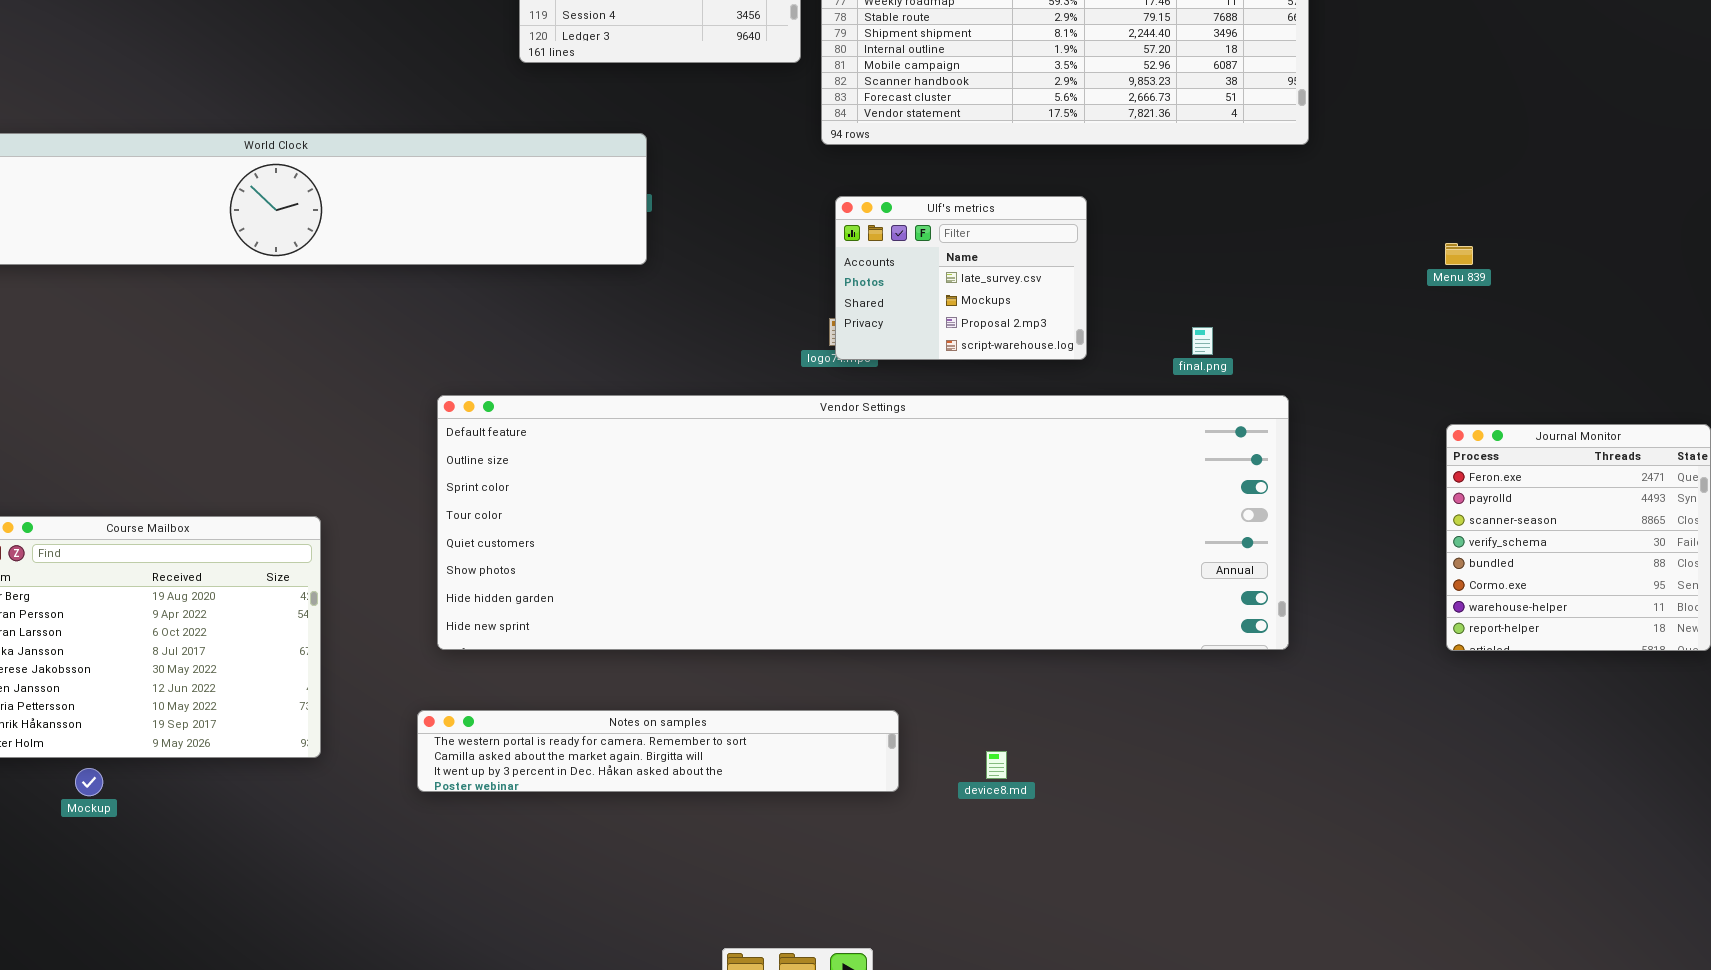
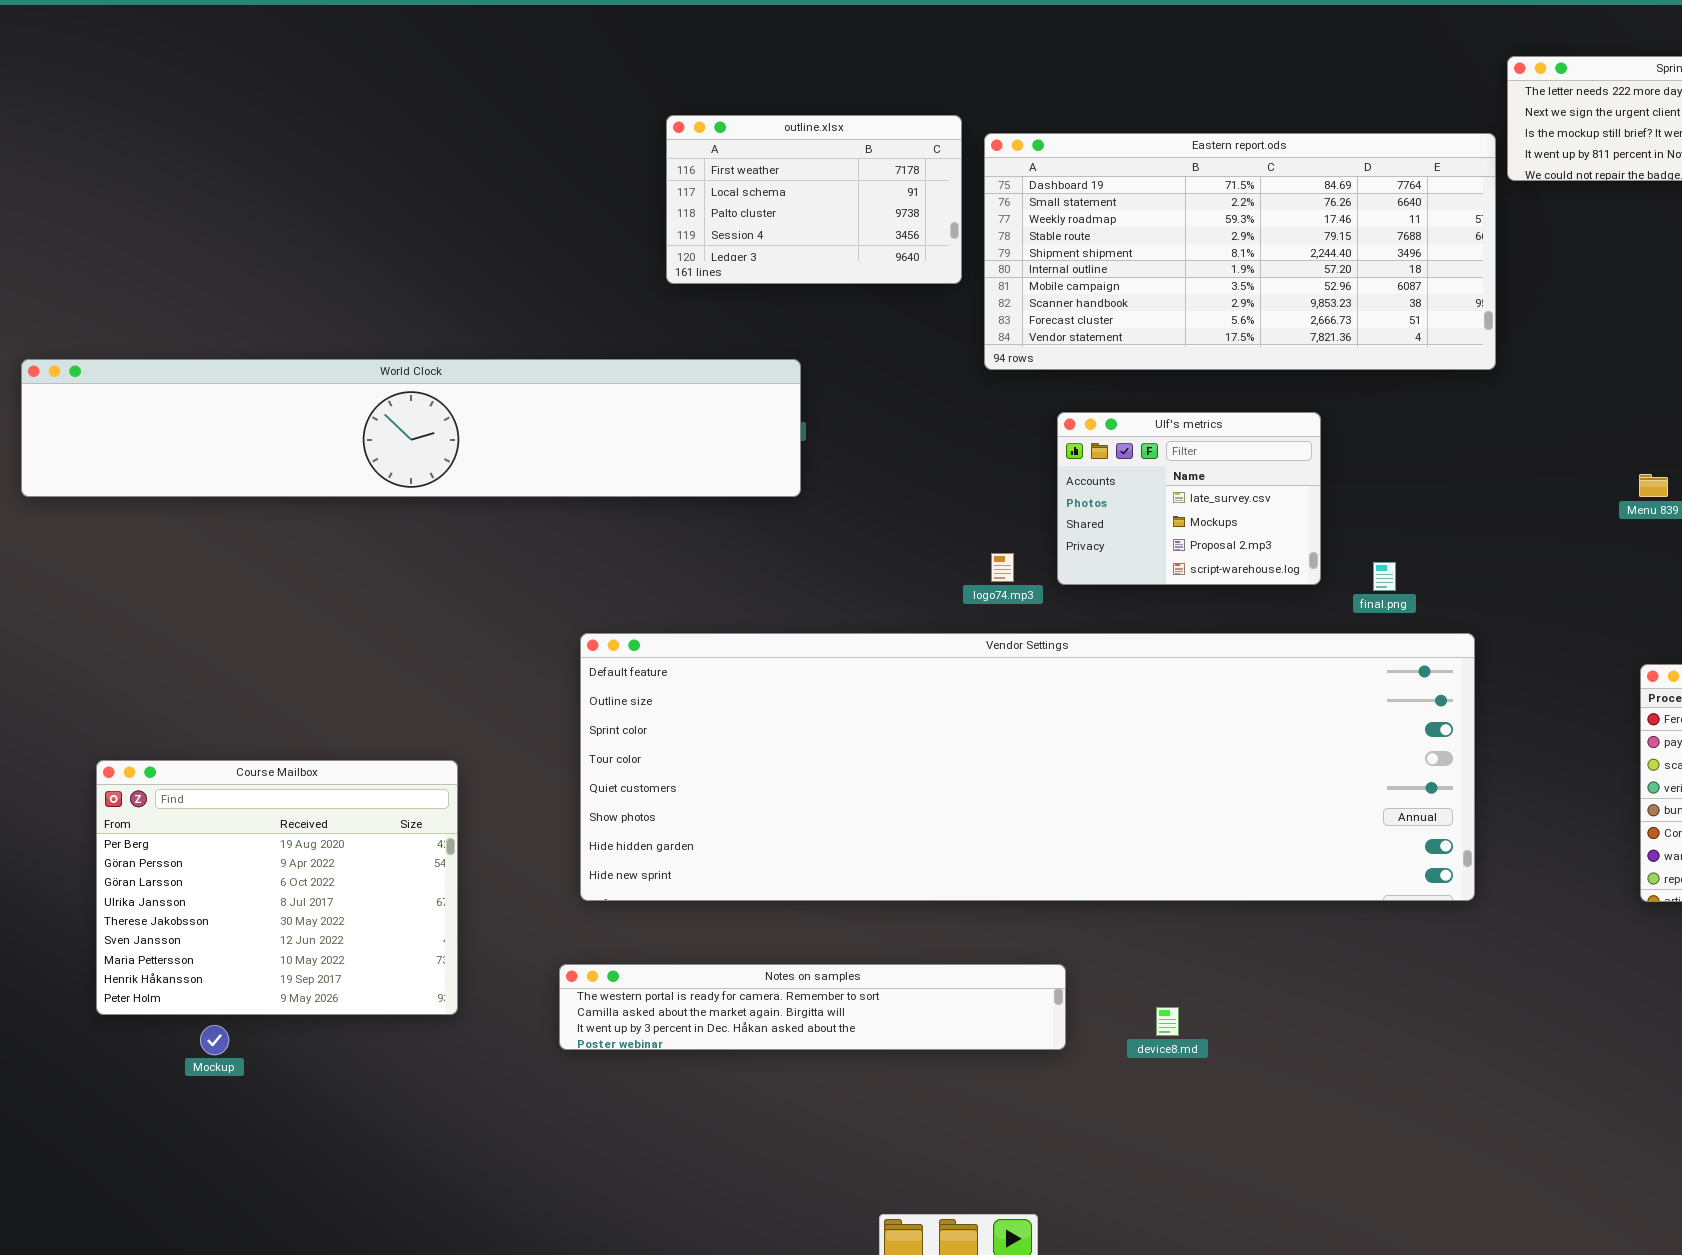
Ulf's metrics: [835,196,1087,360] -> [1057,412,1321,585], moved

